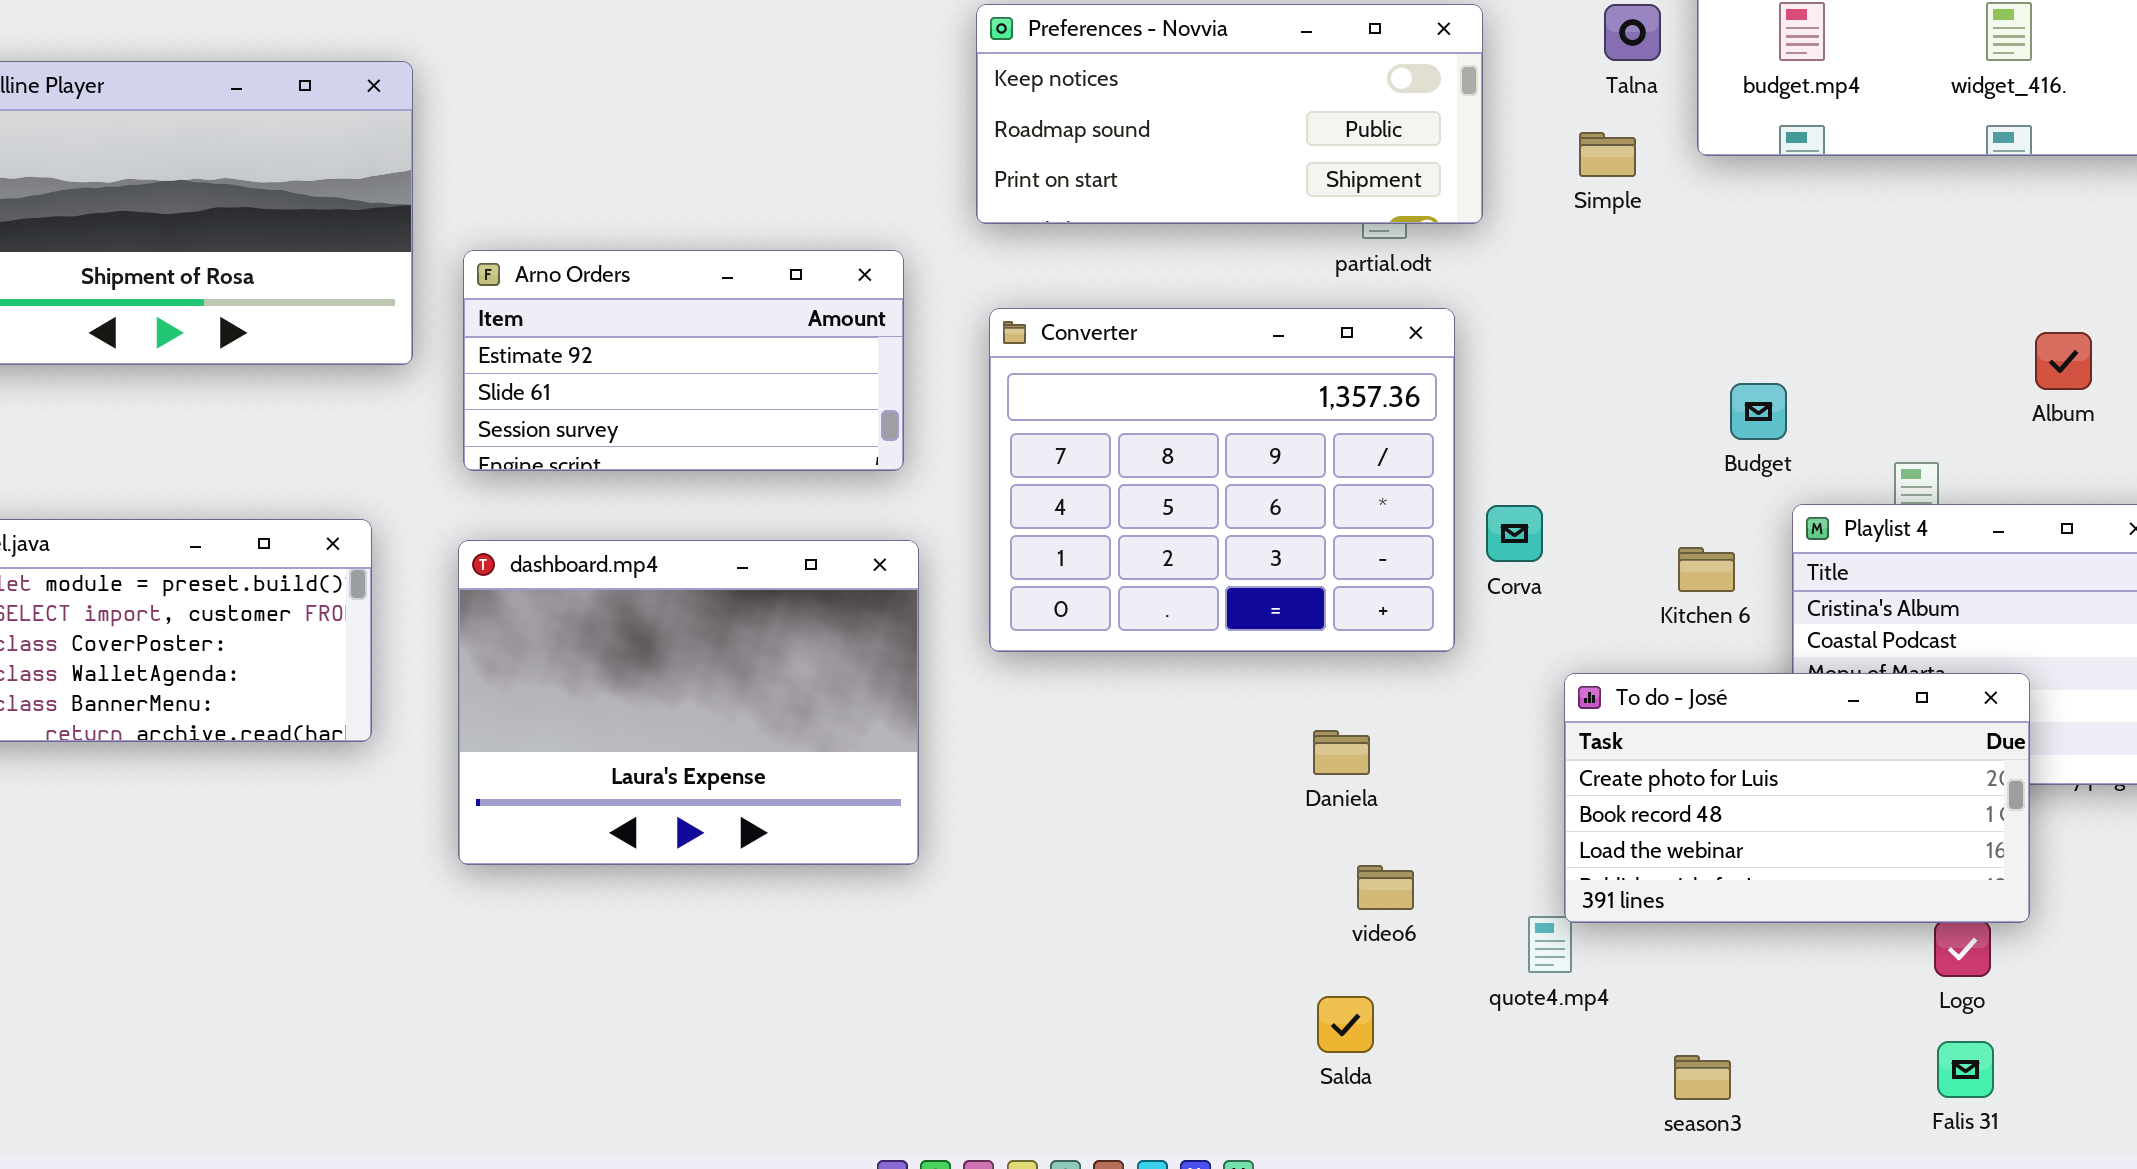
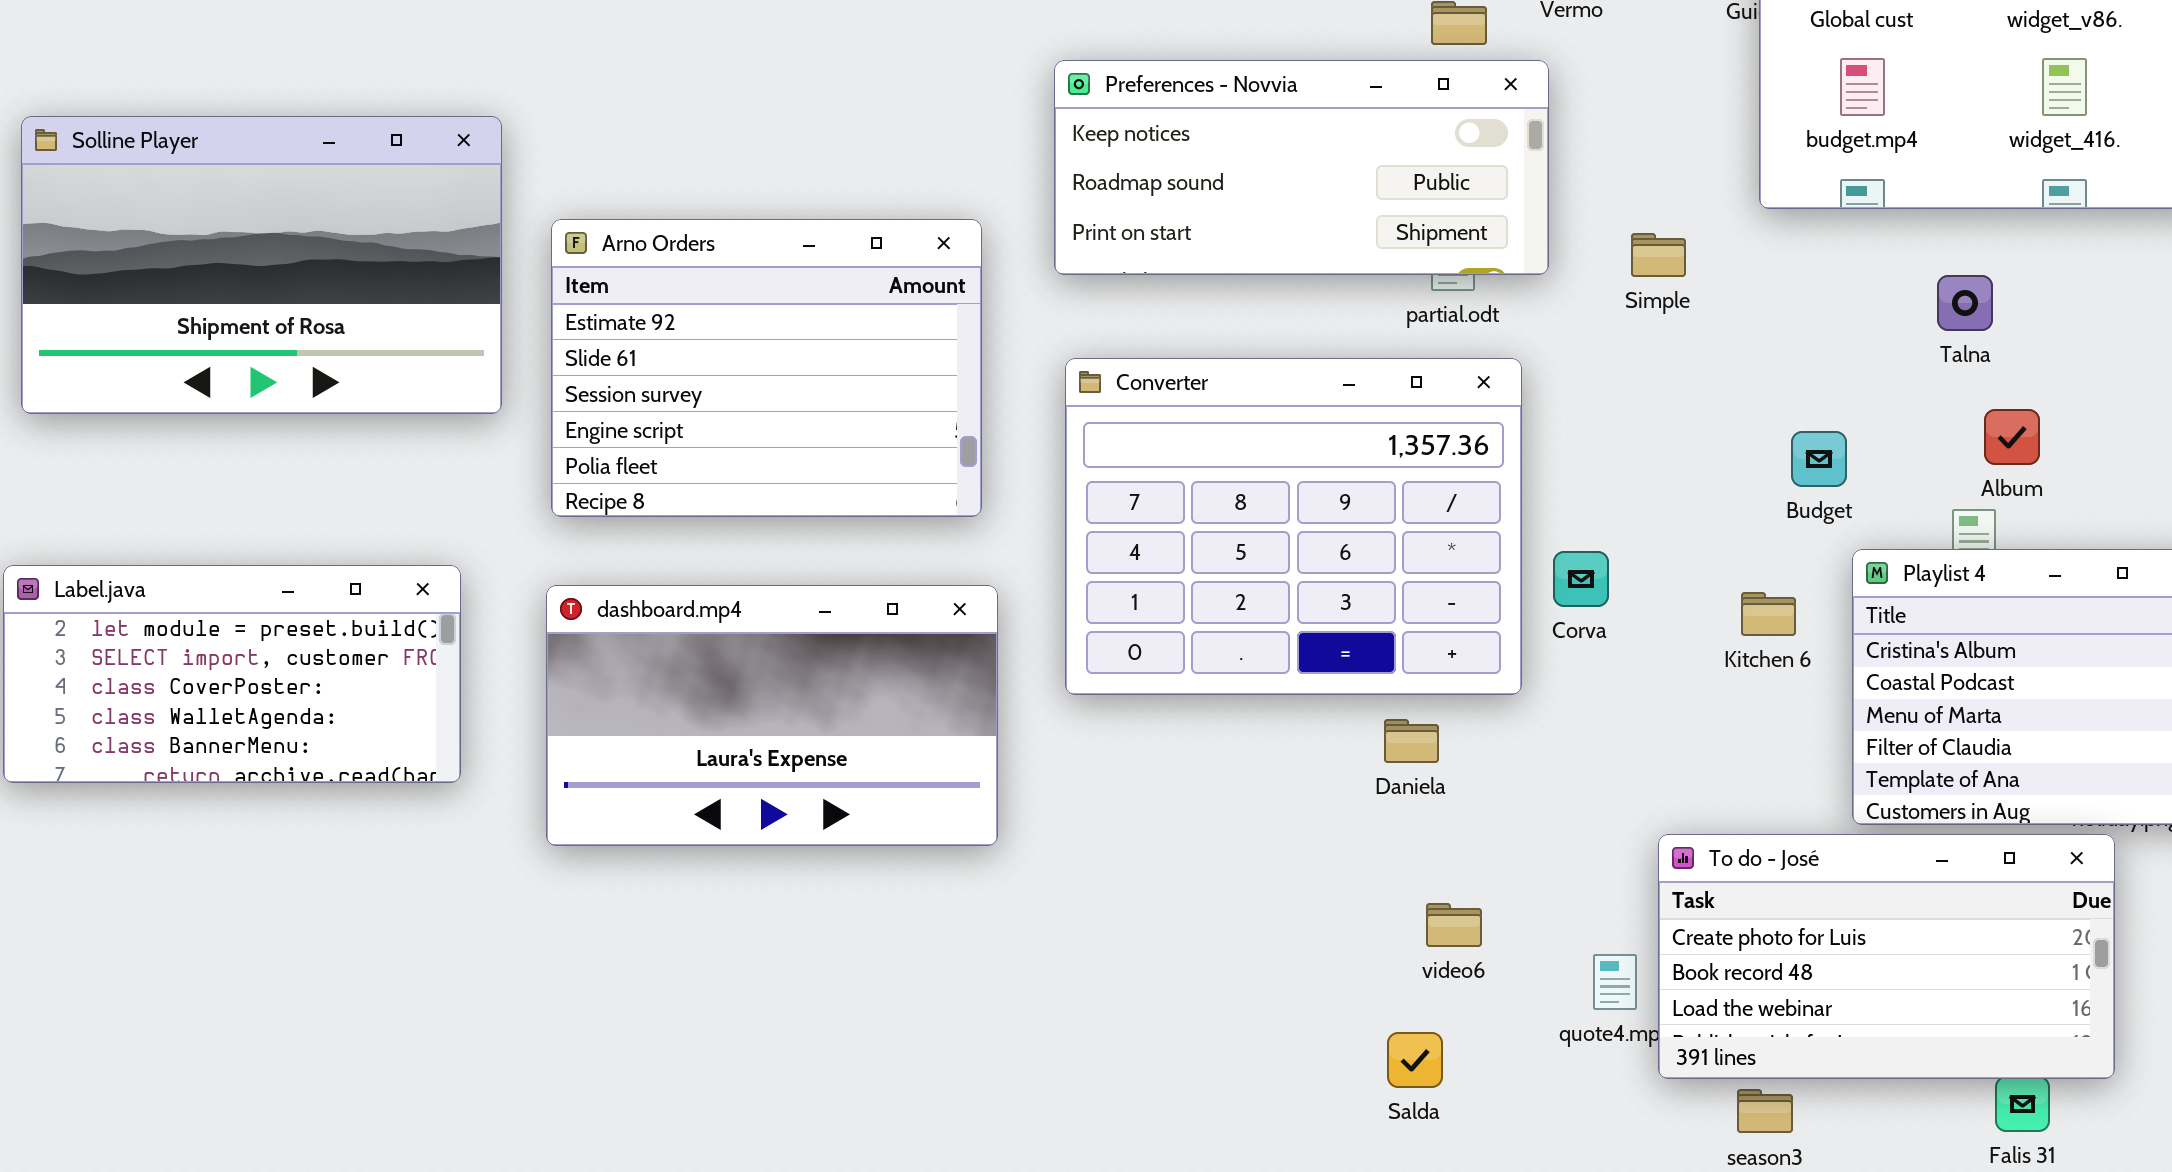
Talna: [1604,4,1661,61] -> [1937,275,1993,331], moved
Simple: [1579,132,1636,177] -> [1631,233,1686,277], moved
Arno Orders: [463,250,904,471] -> [551,219,982,517], resized
Album: [2035,332,2092,390] -> [1984,409,2040,465], moved
dashboard.mp4: [458,540,919,865] -> [546,585,998,846], resized
To do - José: [1564,673,2030,923] -> [1658,834,2115,1079], moved
Daniela: [1313,730,1370,775] -> [1384,719,1439,763], moved

